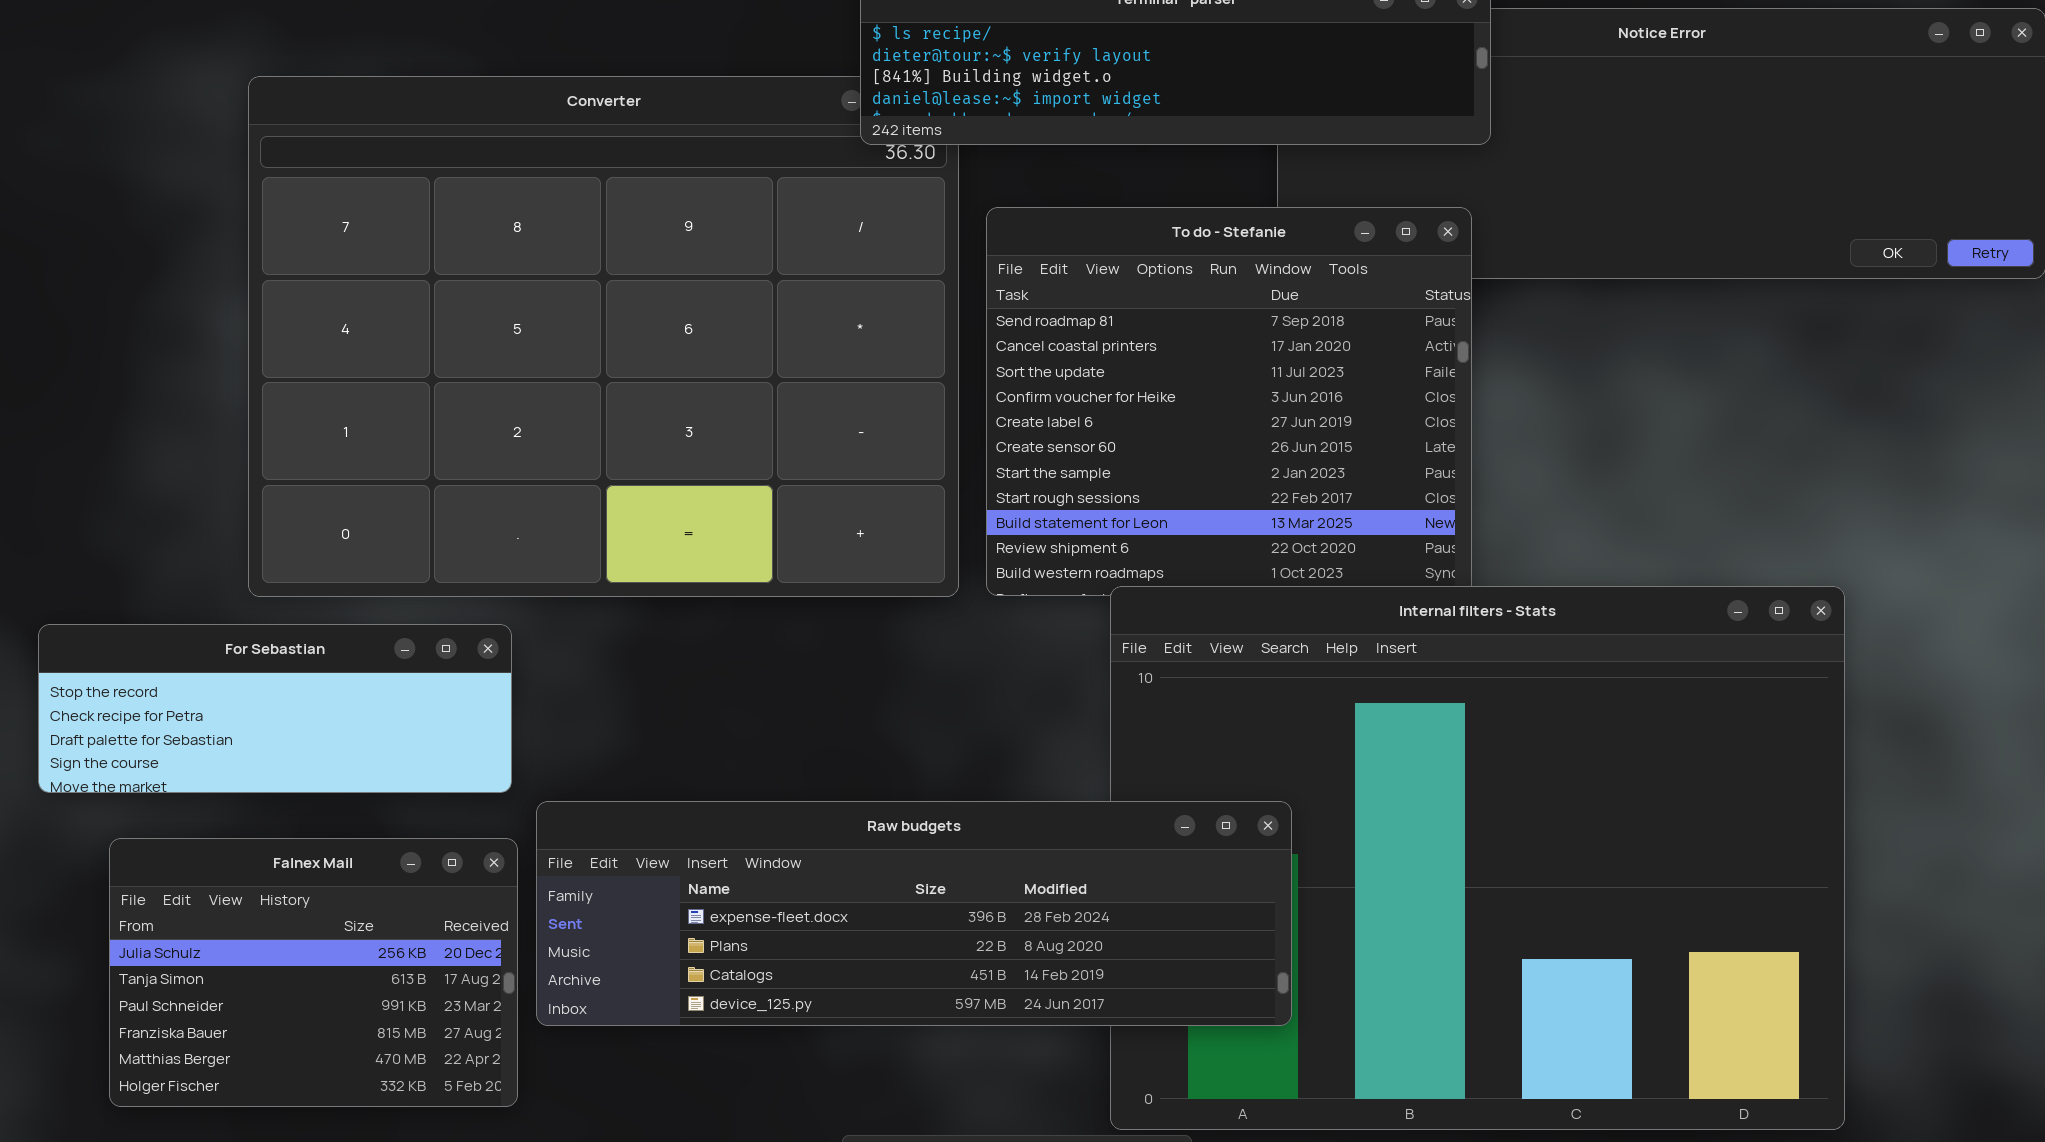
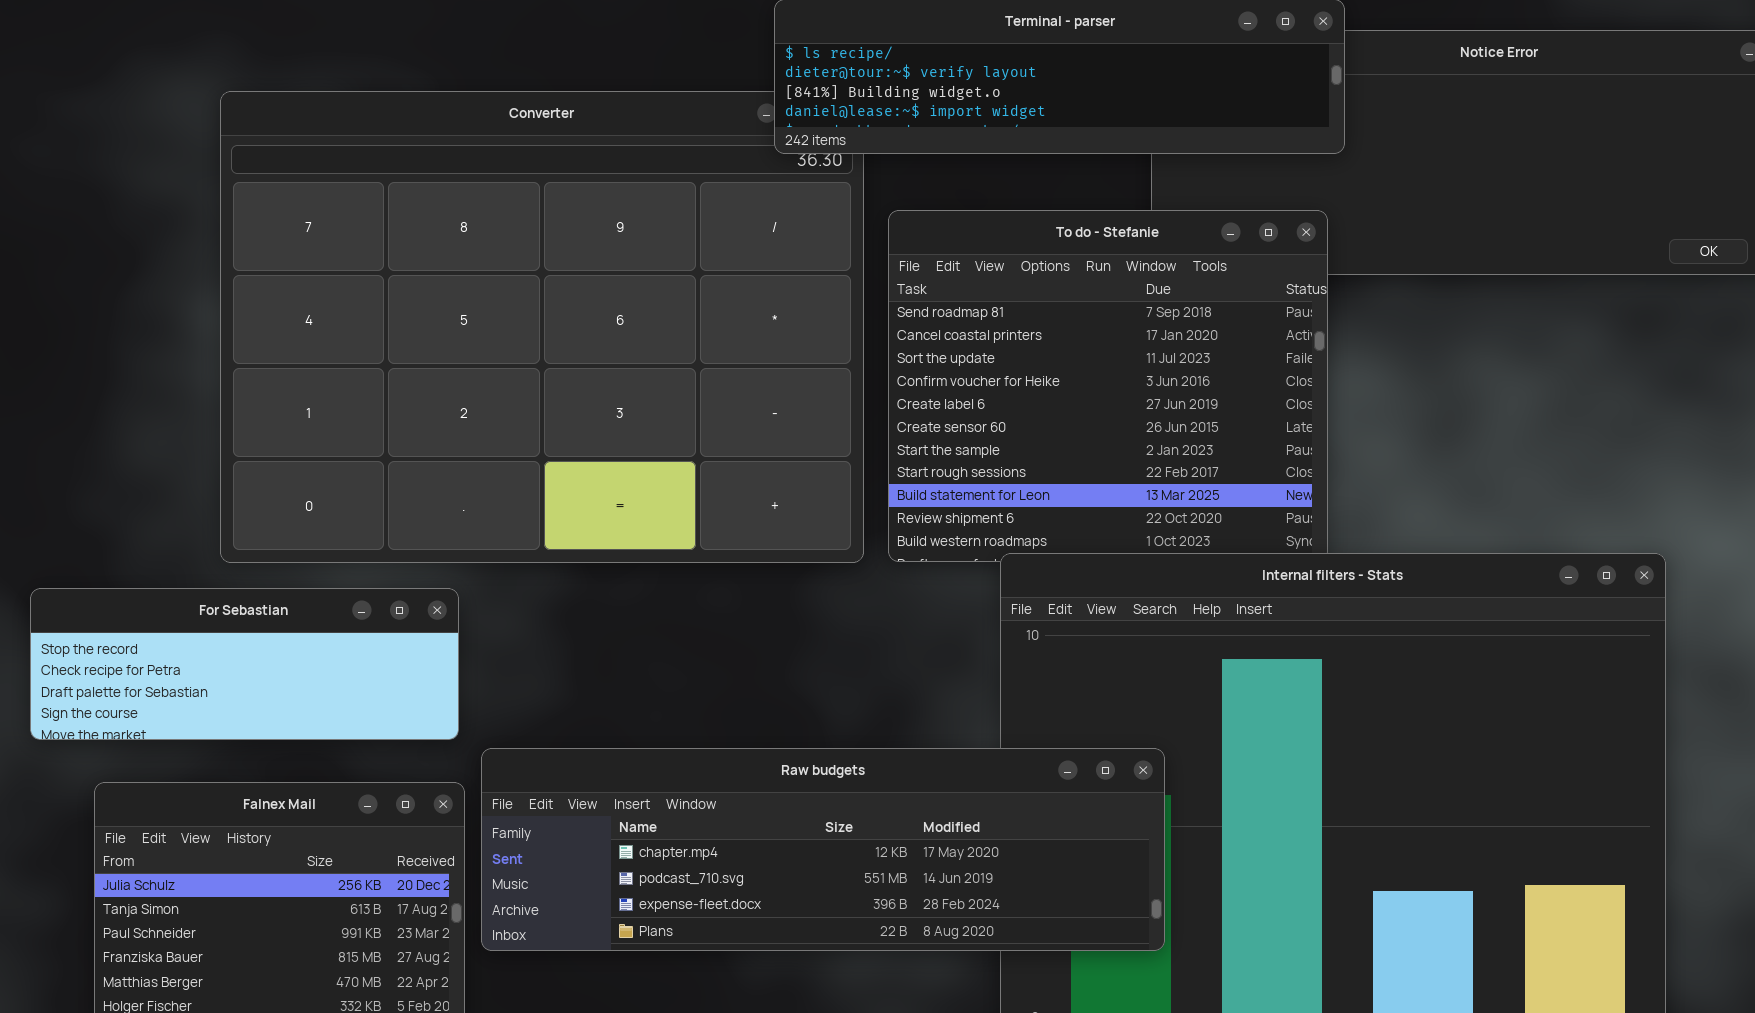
Raw budgets: [536,801,1292,1026] -> [481,748,1165,951], scrolled up 2 rows

